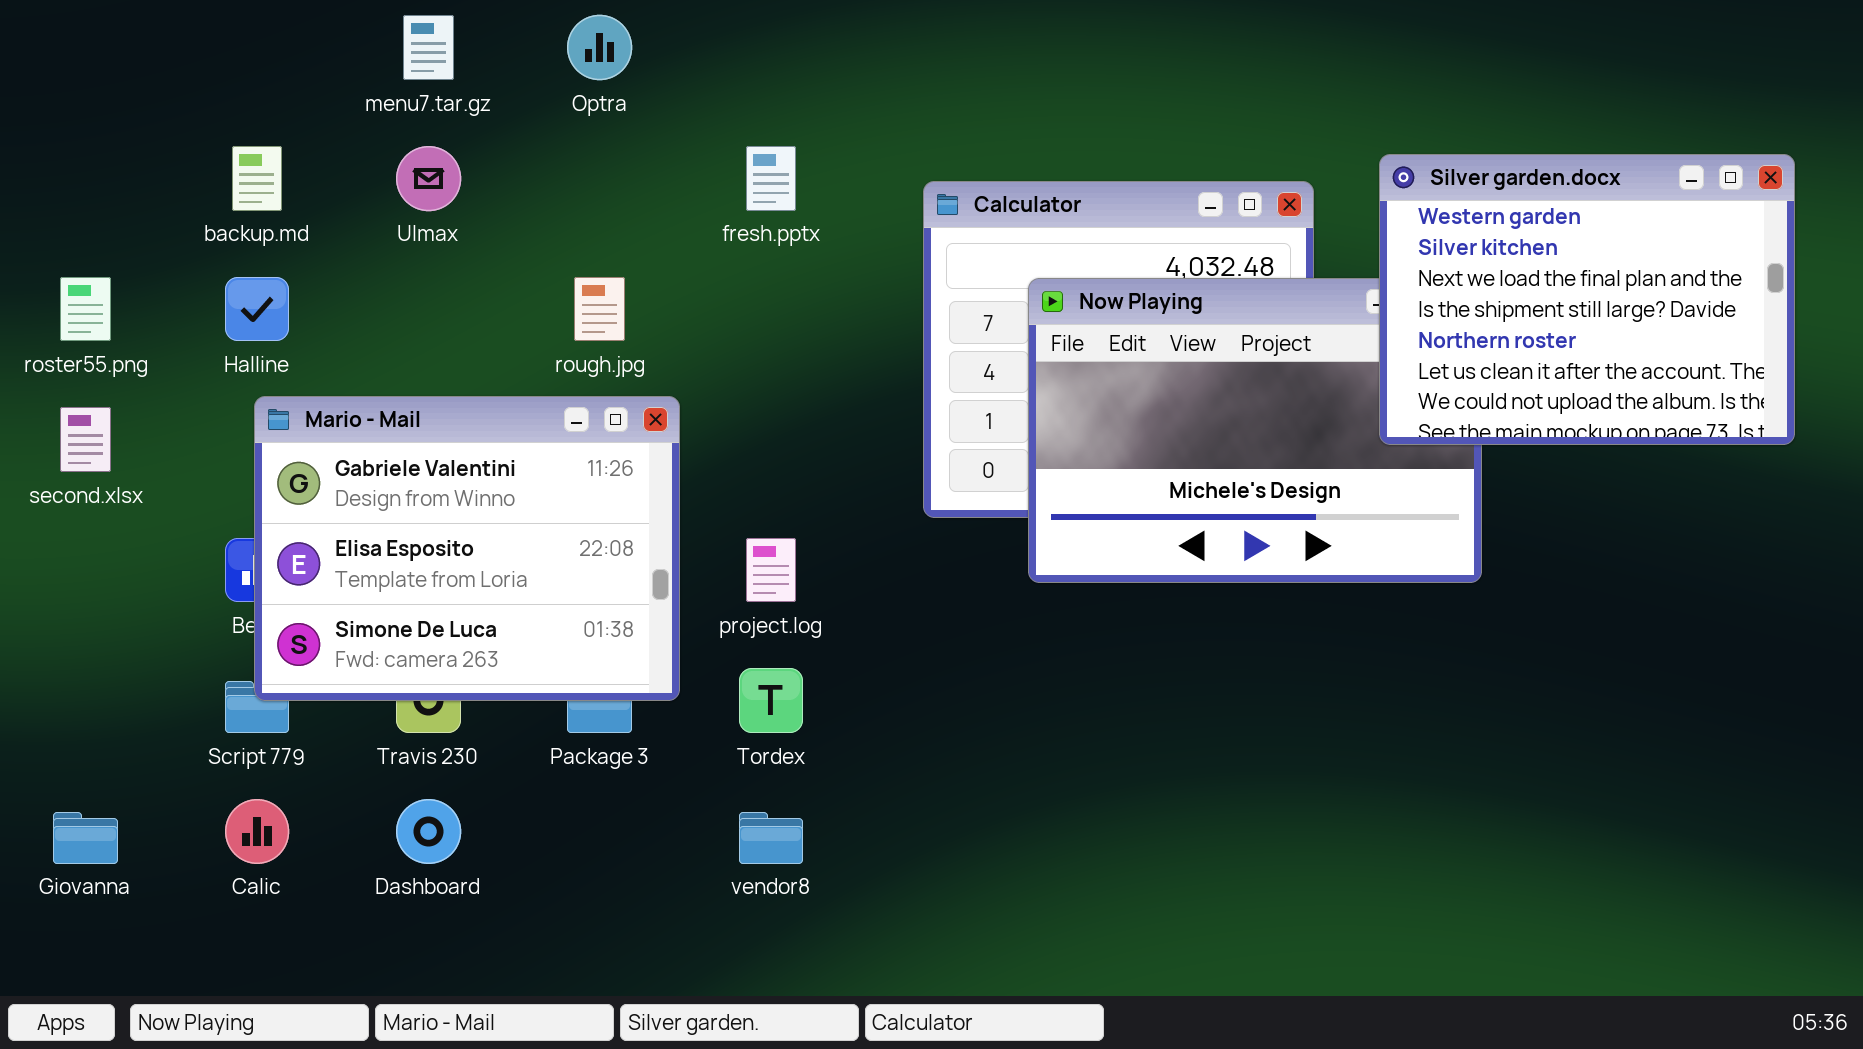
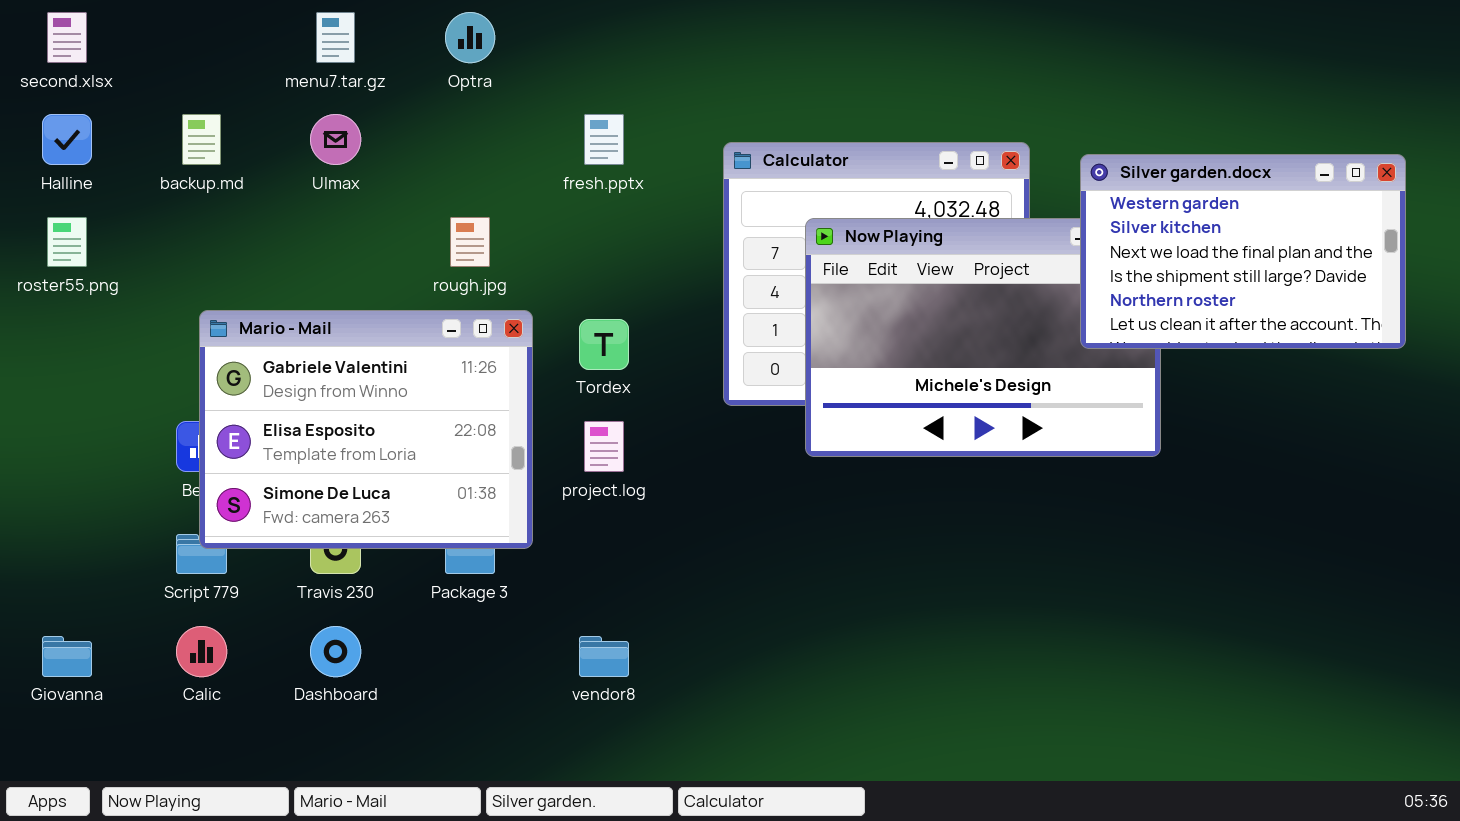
Silver garden.docx: [1379,154,1795,445] -> [1080,154,1406,349], resized
Halline: [225,277,289,341] -> [42,114,92,165], moved
second.xlsx: [60,407,111,472] -> [47,12,87,63], moved
Tordex: [739,668,803,733] -> [579,319,629,370], moved

